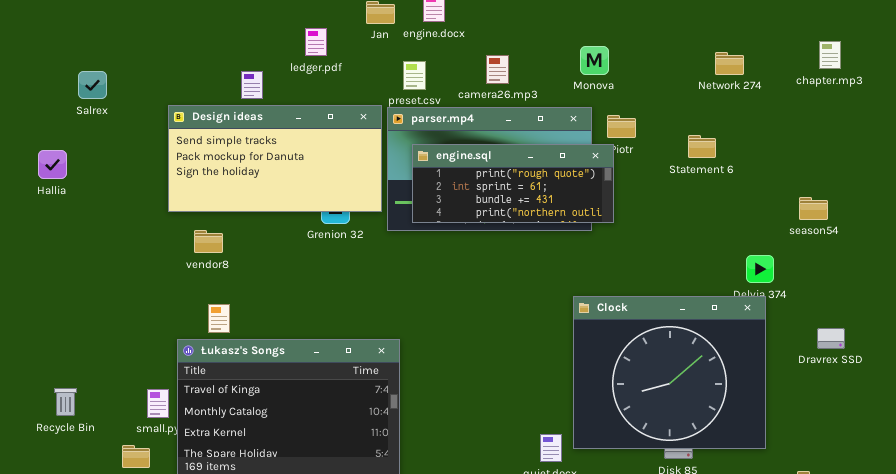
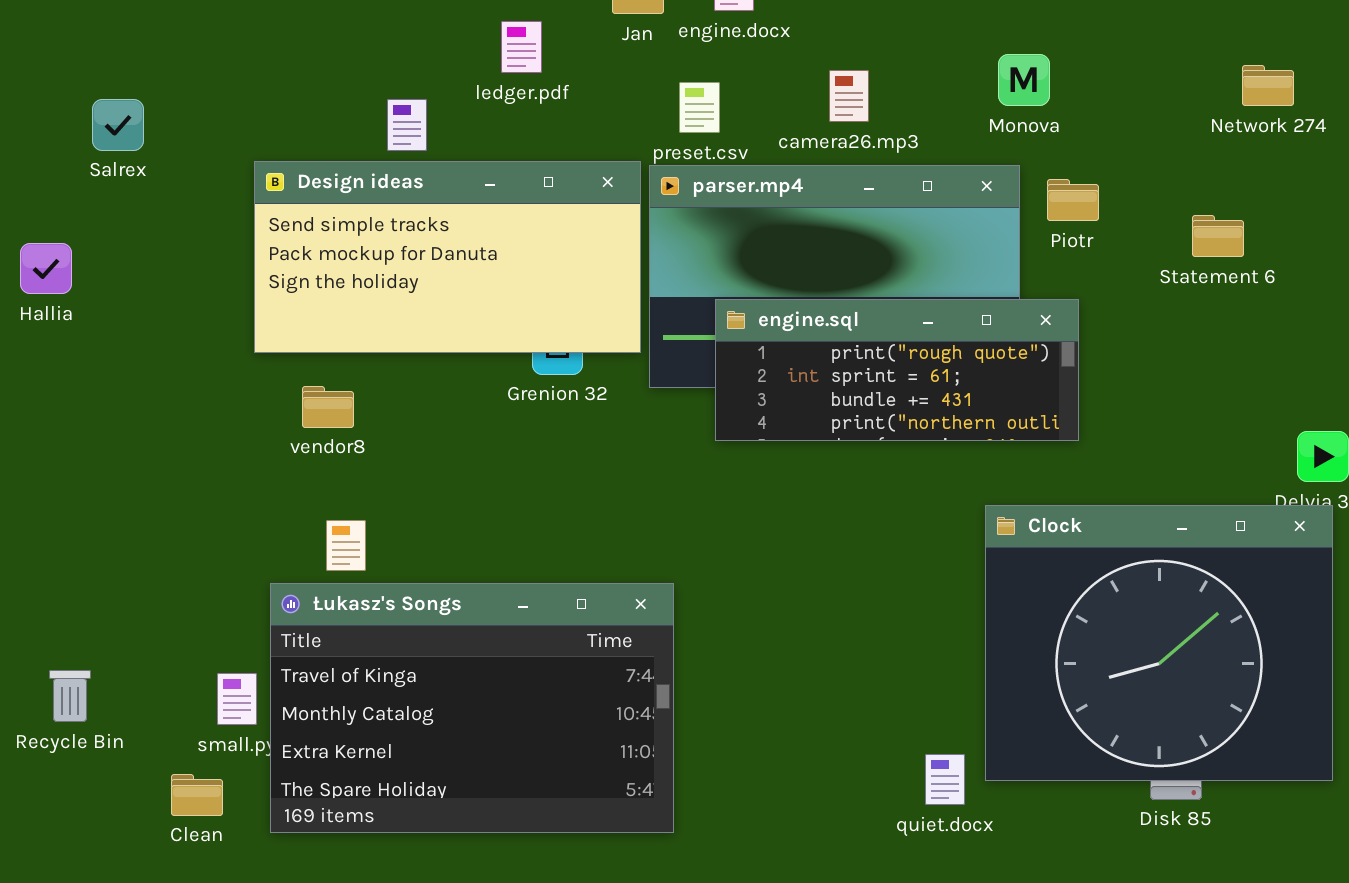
engine.sql: [412,144,614,223] -> [715,299,1079,441], moved

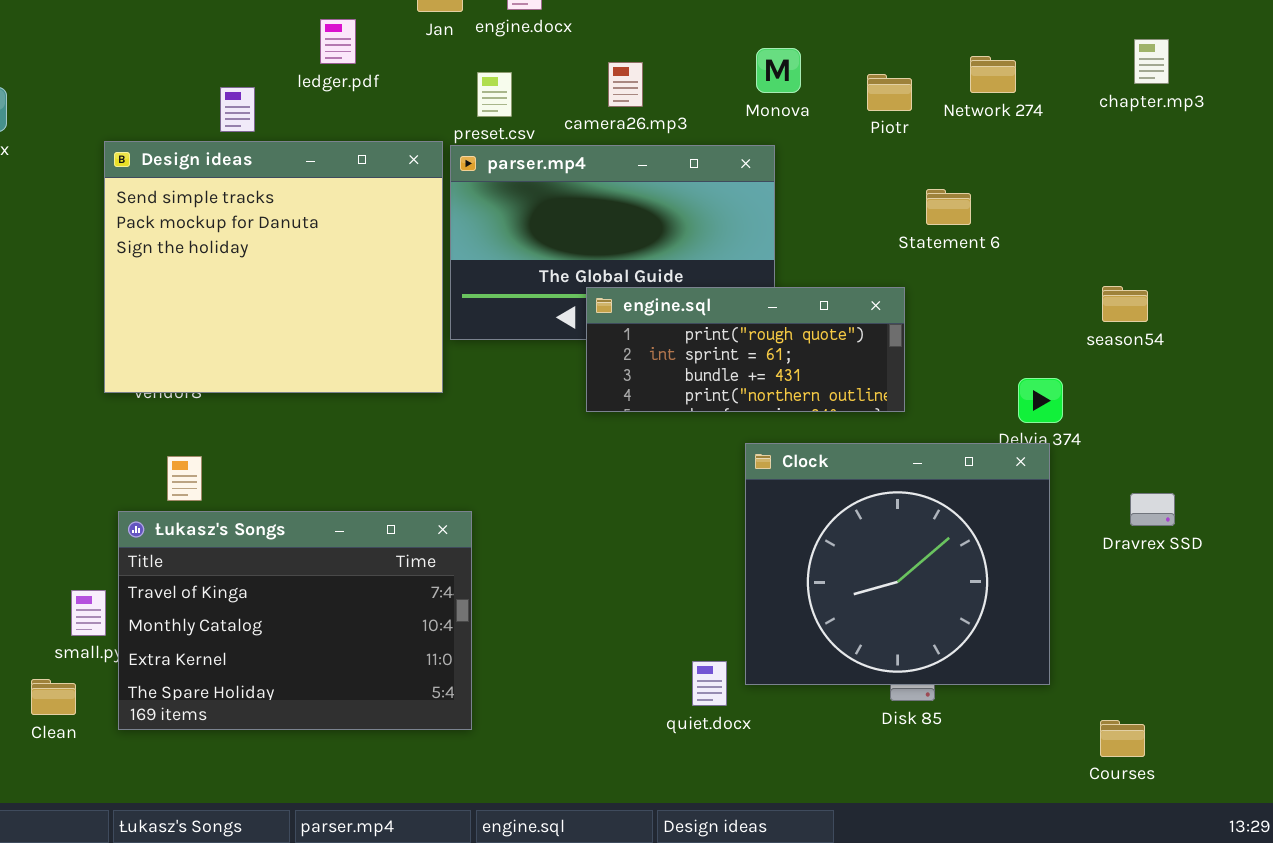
Design ideas: [254,161,641,353] -> [104,141,443,393], resized
Piotr: [1047,179,1099,221] -> [867,74,912,111], moved
engine.sql: [715,299,1079,441] -> [586,287,905,412], moved

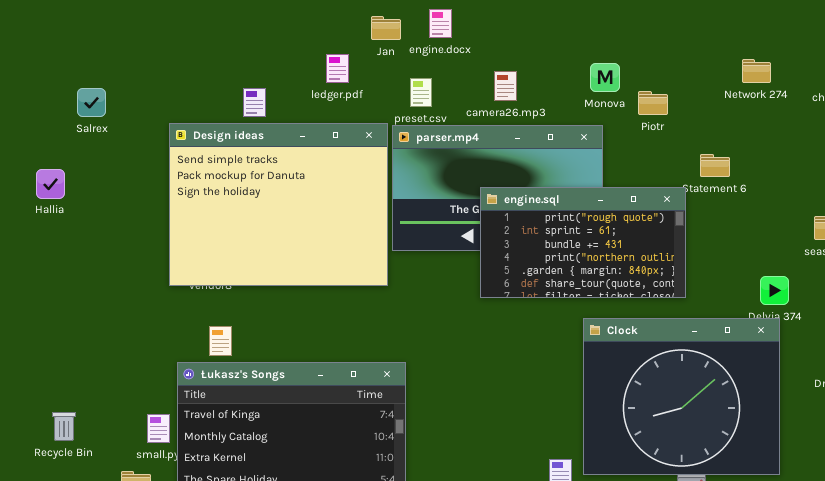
ledger.pdf: [320,19,356,64] -> [326,54,349,83], moved
Network 274: [970,56,1016,93] -> [742,59,771,83], moved
Piotr: [867,74,912,111] -> [638,91,668,115], moved
engine.sql: [586,287,905,412] -> [480,187,686,298], resized

